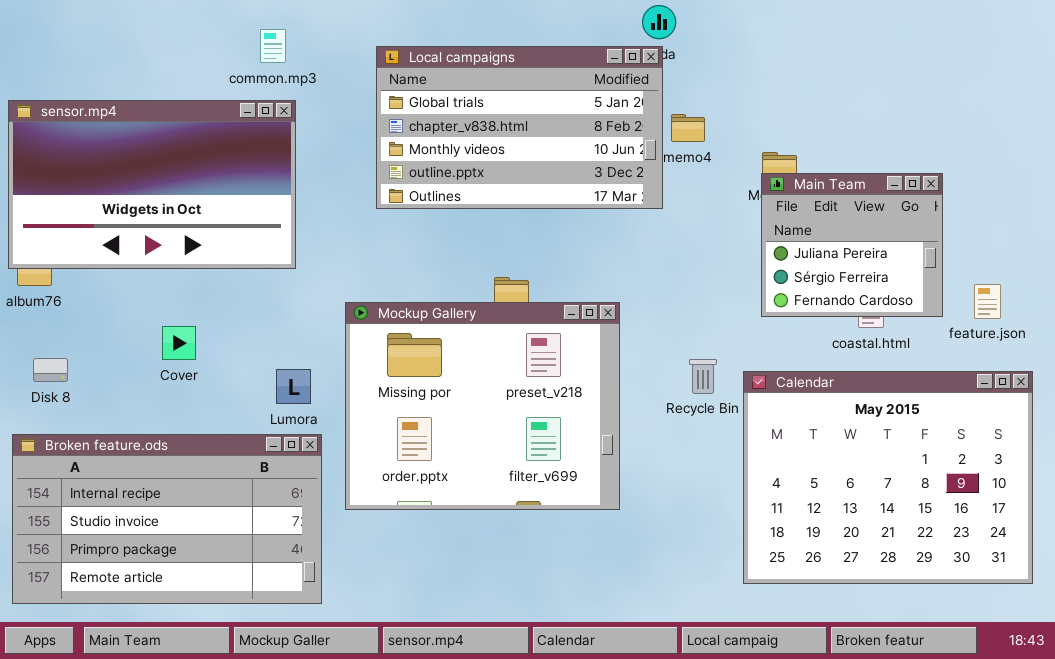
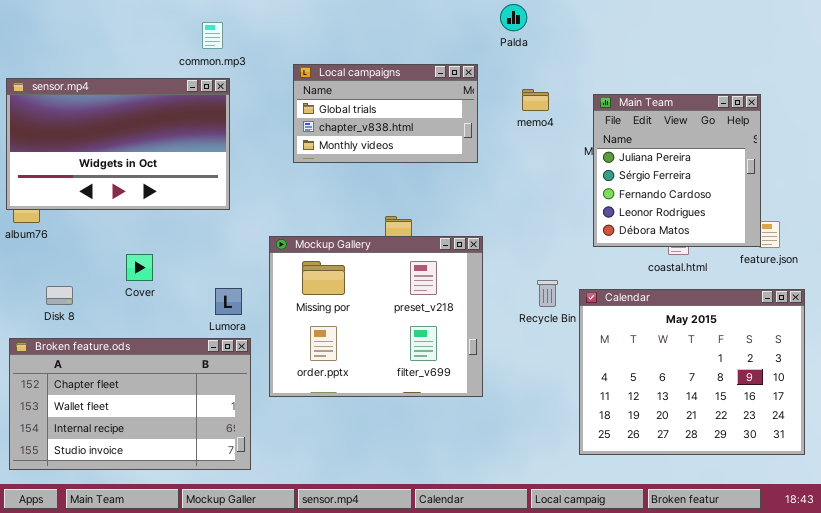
Local campaigns: [376,46,663,209] -> [293,64,478,163], resized
Main Team: [761,173,943,317] -> [593,94,761,247], resized
Disk 8: [33,358,68,382] -> [46,286,73,305], moved
Broken feature.ods: [12,434,322,604] -> [9,338,251,470], scrolled up 2 rows

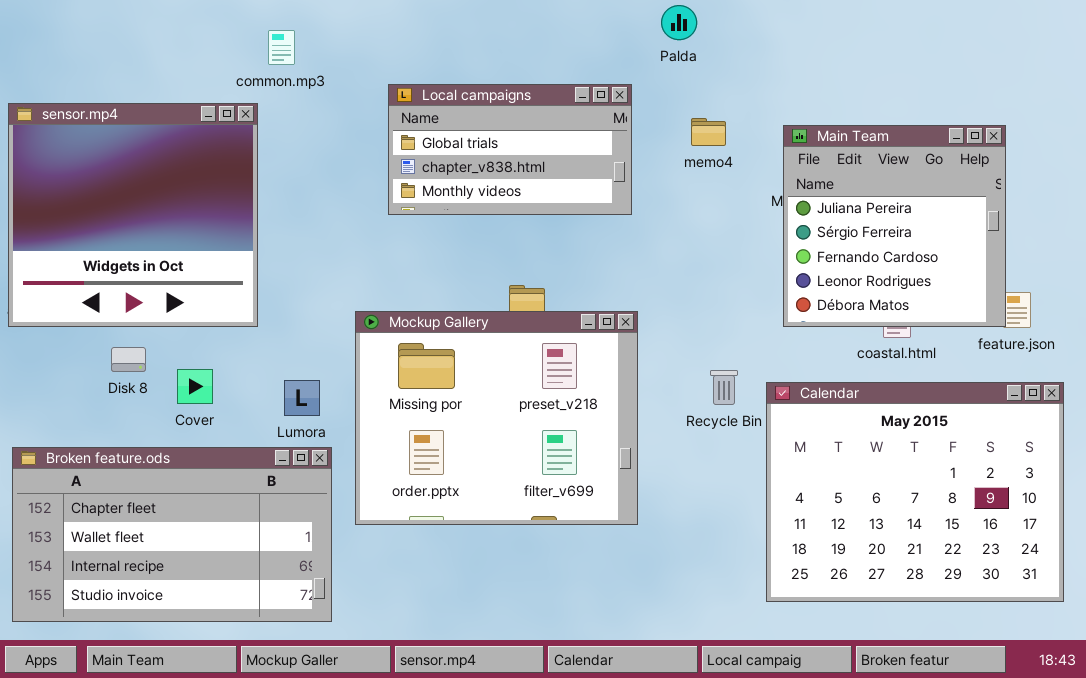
sensor.mp4: [6,78,230,210] -> [8,103,258,327], resized
Cover: [126,254,153,281] -> [177,369,213,404], moved
Disk 8: [46,286,73,305] -> [111,347,146,372], moved

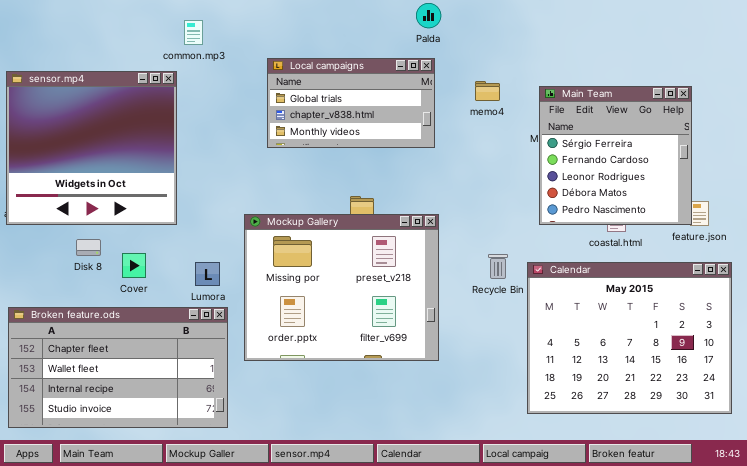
Palda: [661,5,697,40] -> [416,3,441,28], moved
Main Team: [783,125,1006,327] -> [539,86,692,225], scrolled down 1 row

